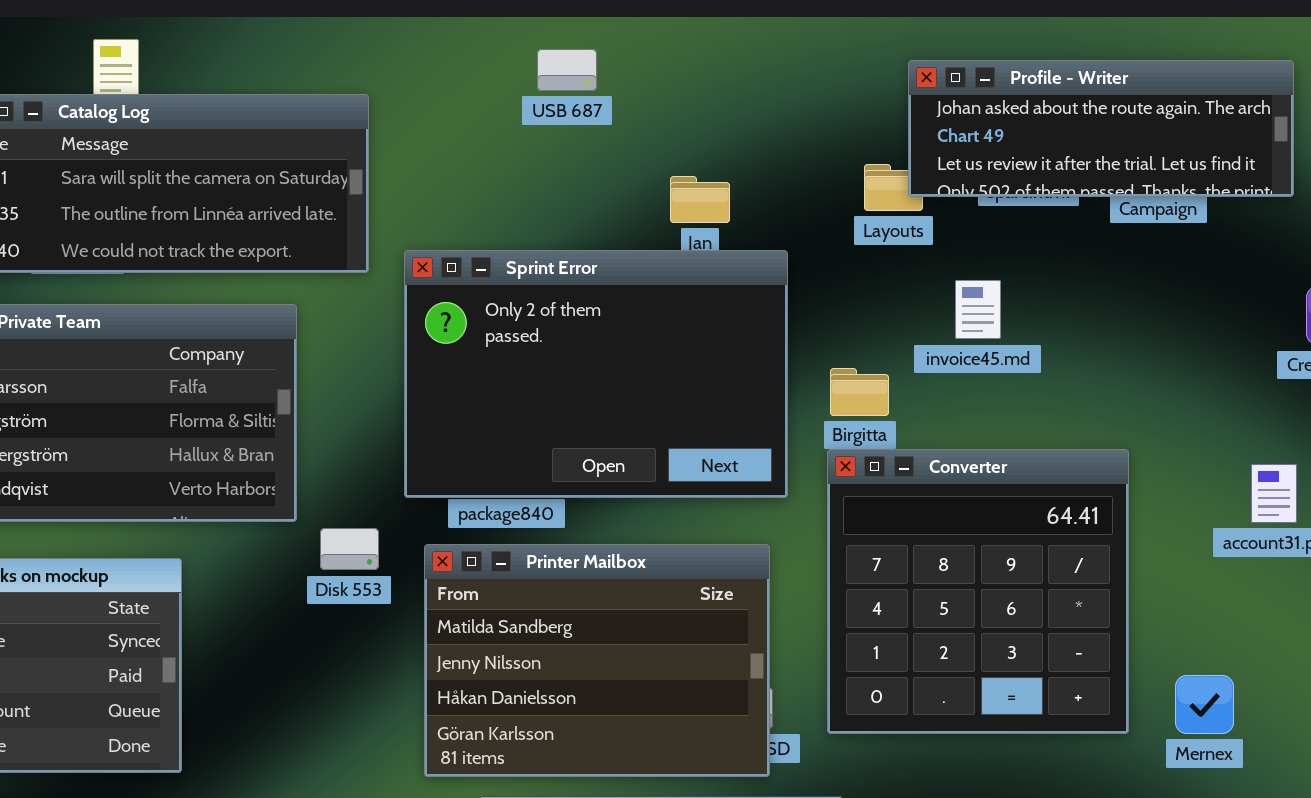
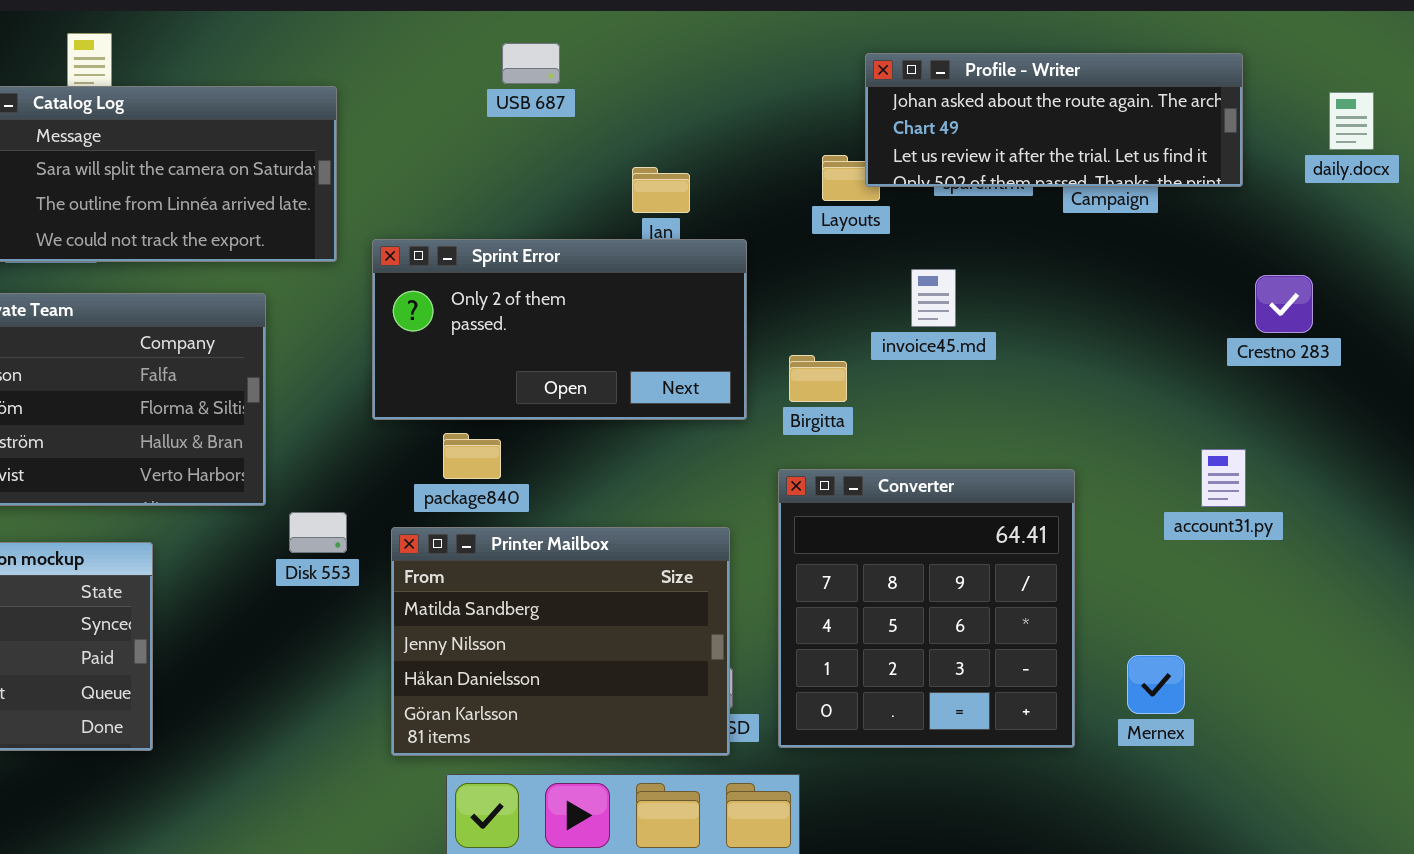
Sprint Error: [404,250,788,498] -> [372,239,747,420], resized
Converter: [827,449,1129,734] -> [778,469,1075,748], moved

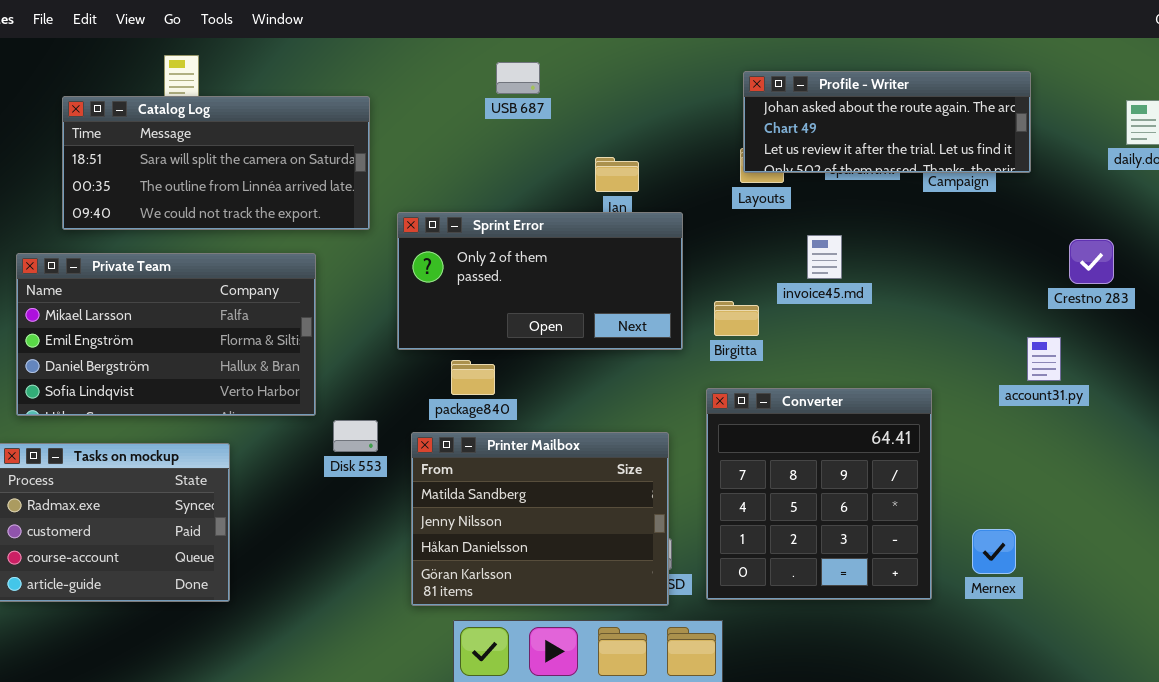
Profile - Writer: [865,53,1243,187] -> [743,71,1031,173], moved
account31.py: [1201,449,1246,507] -> [1027,337,1061,381], moved

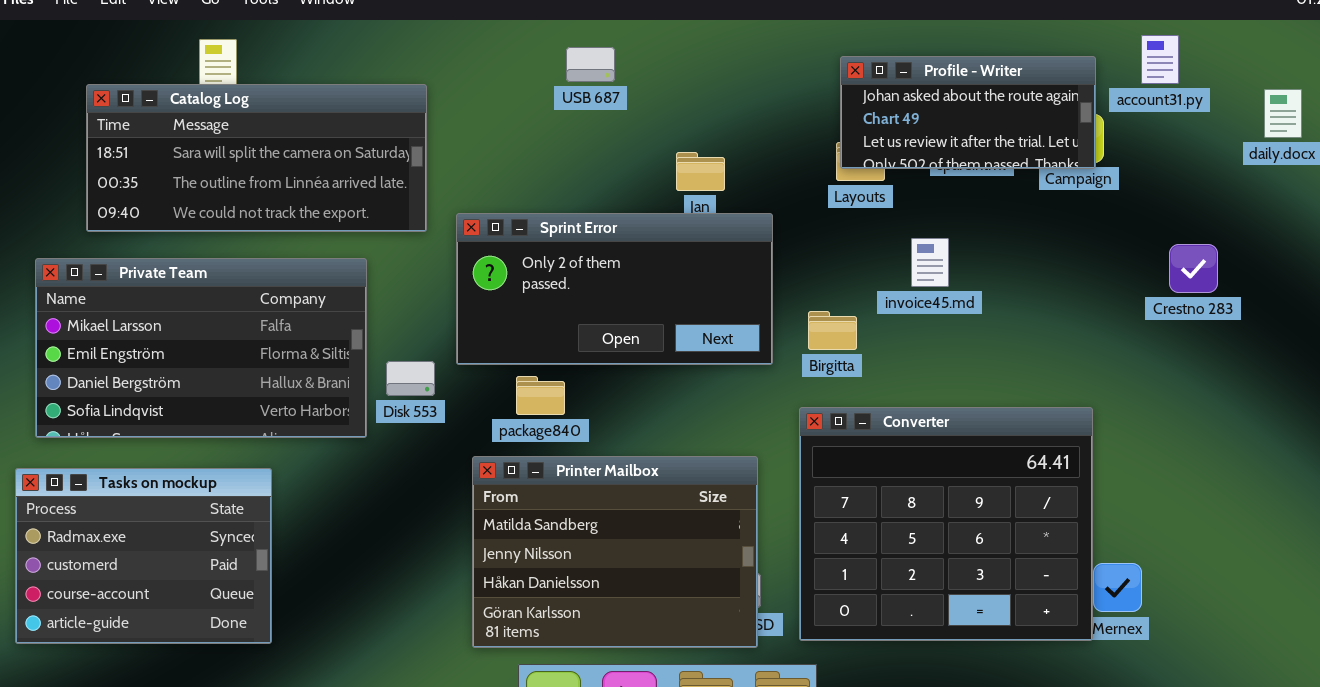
Profile - Writer: [743,71,1031,173] -> [840,56,1096,169], resized
Crestno 283: [1069,239,1114,284] -> [1169,244,1218,293], moved
account31.py: [1027,337,1061,381] -> [1141,35,1179,84], moved
Converter: [706,388,932,600] -> [799,407,1093,641], resized
Disk 553: [333,420,378,452] -> [386,361,435,396], moved

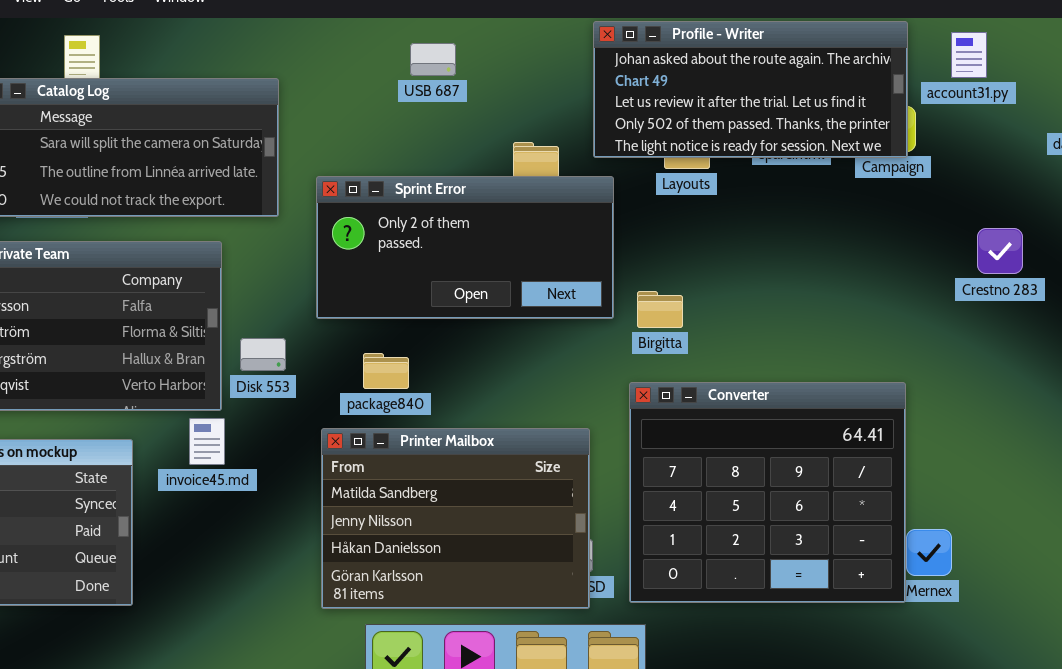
Profile - Writer: [840,56,1096,169] -> [593,21,908,158], resized
Sprint Error: [456,213,773,365] -> [316,176,614,319], moved
invoice45.md: [911,238,949,287] -> [189,418,225,465], moved

